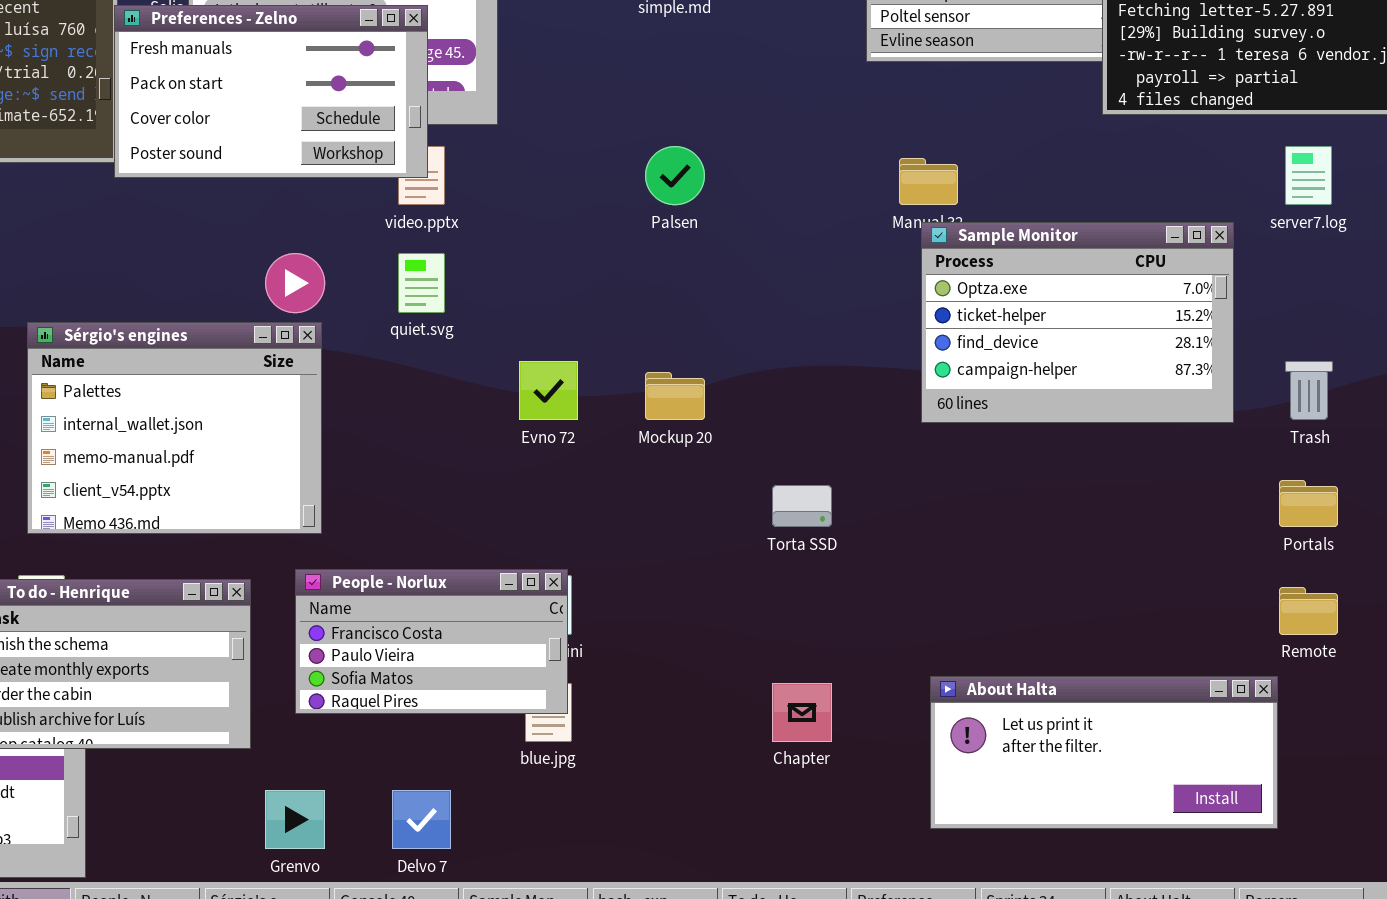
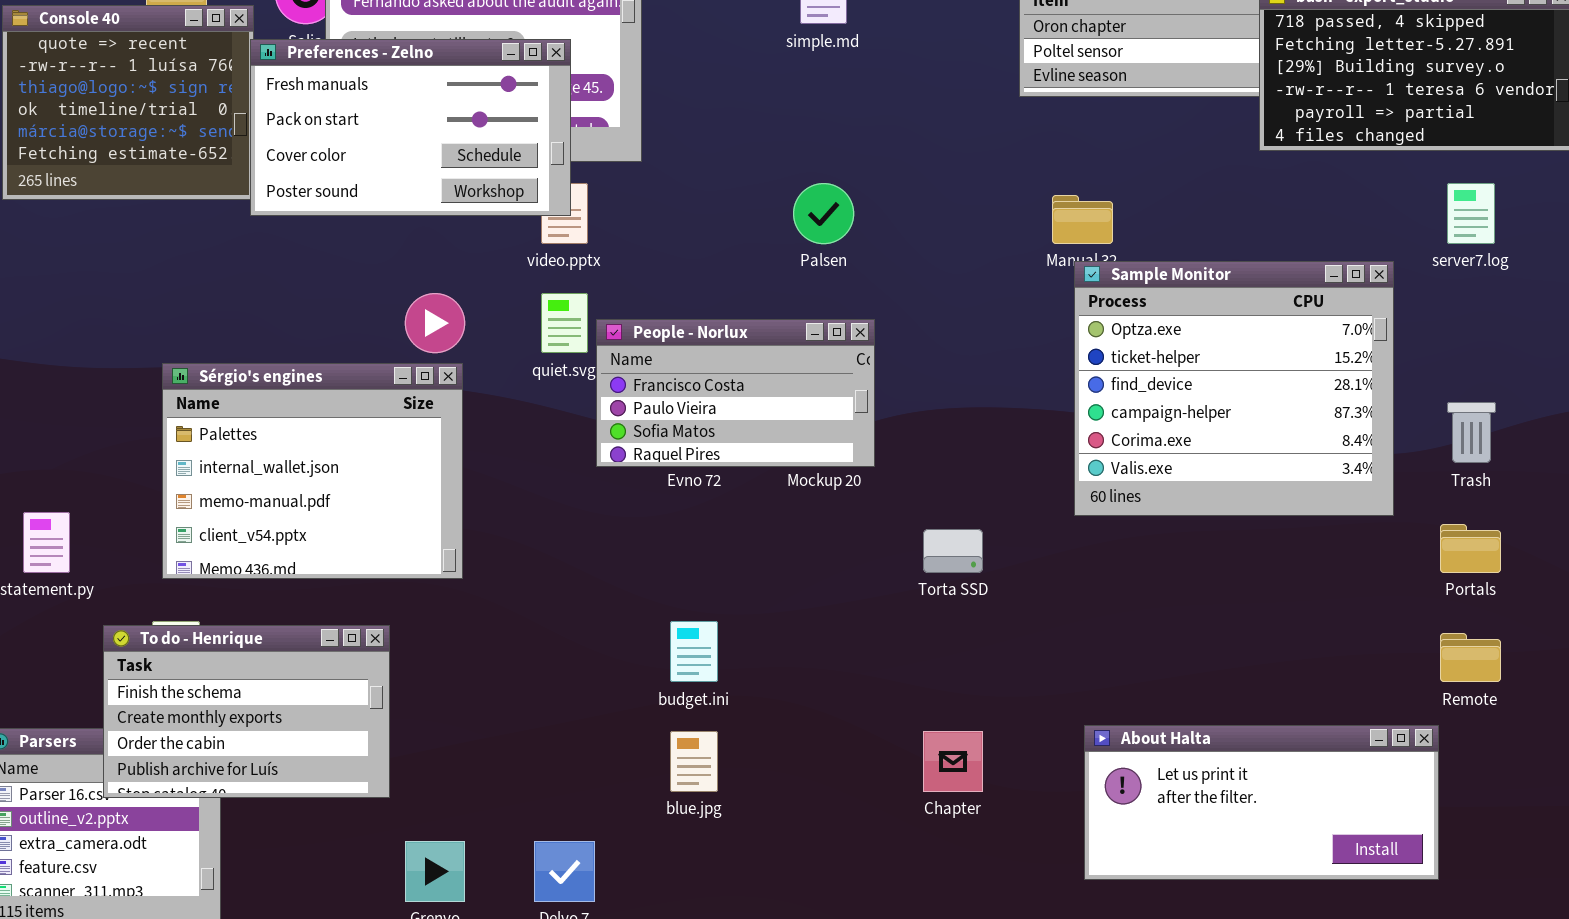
Sample Monitor: [921,222,1234,423] -> [1074,261,1394,516], resized
People - Norlux: [295,569,568,714] -> [596,319,875,467], moved

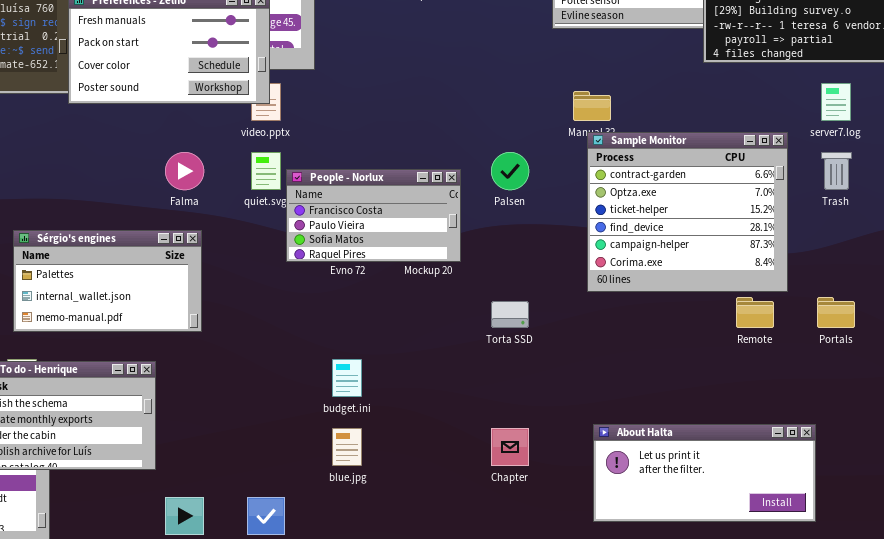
Palsen: [793,183,854,244] -> [491,152,529,190], moved
Sample Monitor: [1074,261,1394,516] -> [587,132,788,292], scrolled up 1 row
Sérgio's engines: [162,363,463,579] -> [13,230,202,332], resized
Trash: [1447,402,1496,463] -> [821,152,852,190], moved
Remote: [1440,633,1501,682] -> [736,297,774,328], moved

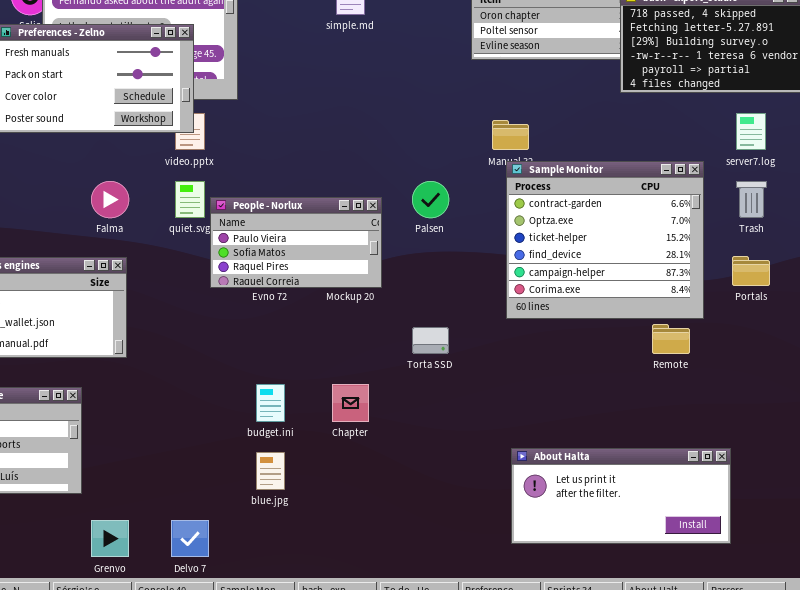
People - Norlux: [286,169,461,262] -> [210,197,382,288], scrolled down 1 row
Portals: [817,297,855,328] -> [732,256,770,286], moved
Chapter: [491,428,529,466] -> [332,384,369,422], moved

